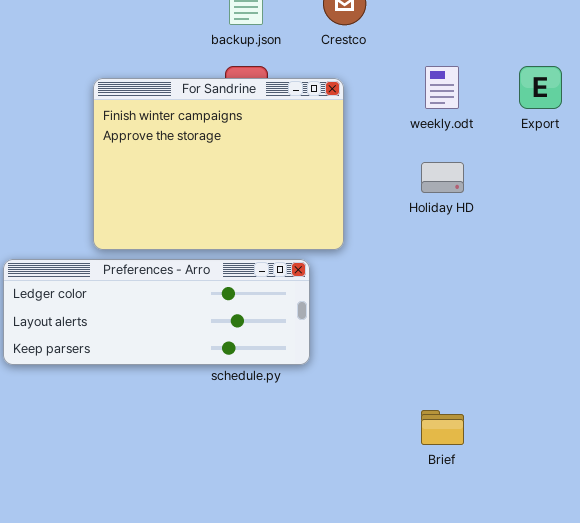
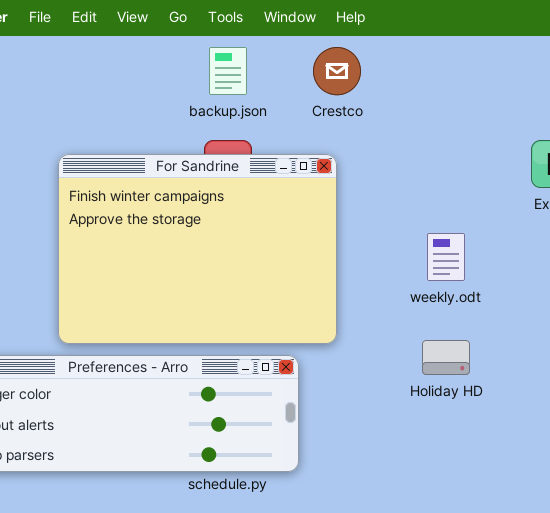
weekly.odt: [425,66,459,109] -> [427,233,465,281], moved
Holiday HD: [421,162,464,193] -> [422,340,470,375], moved

